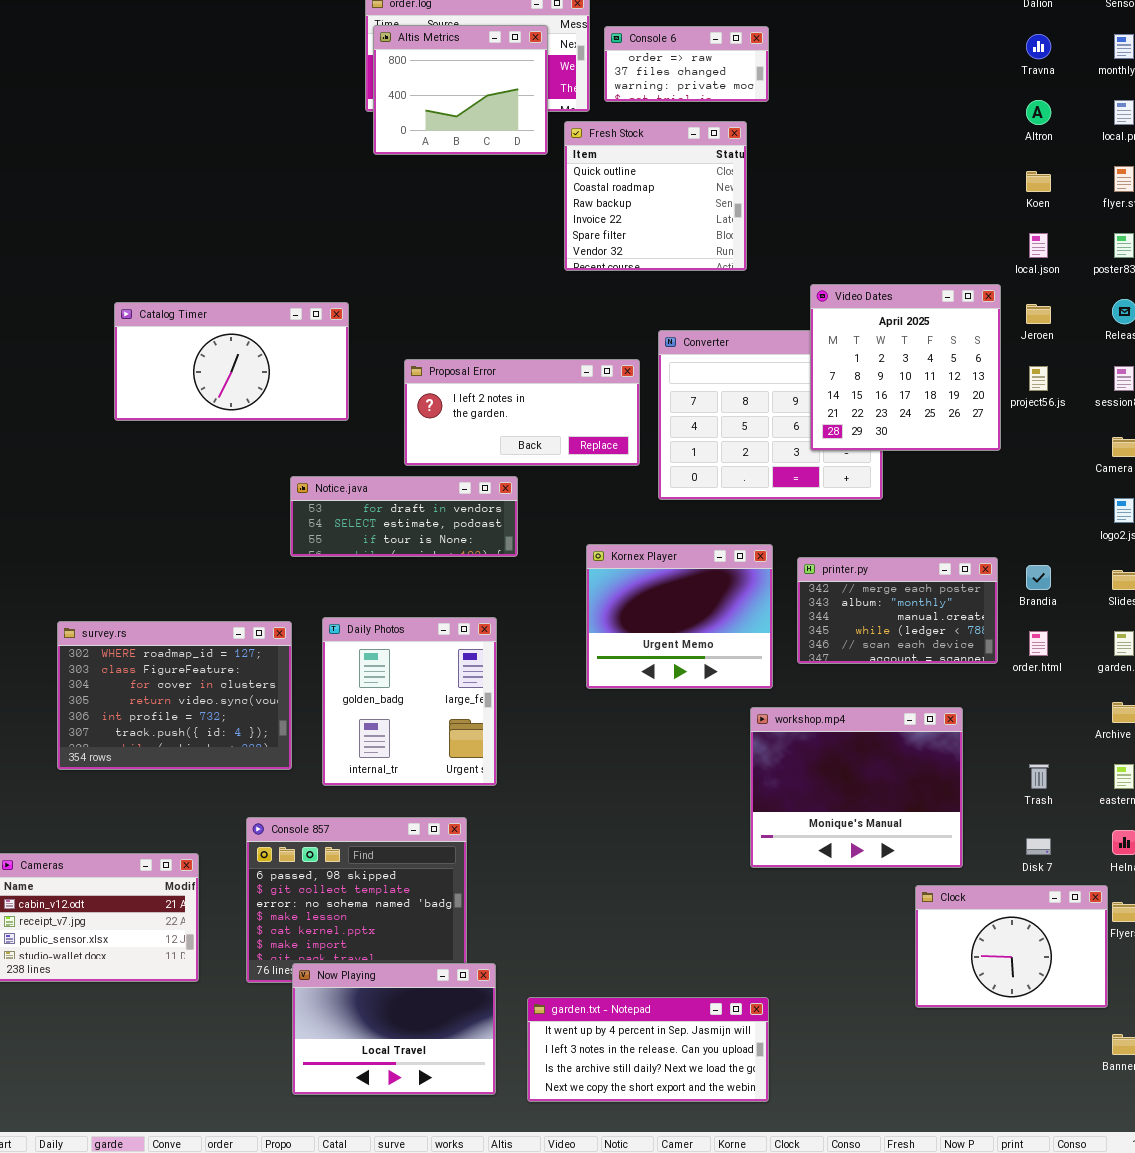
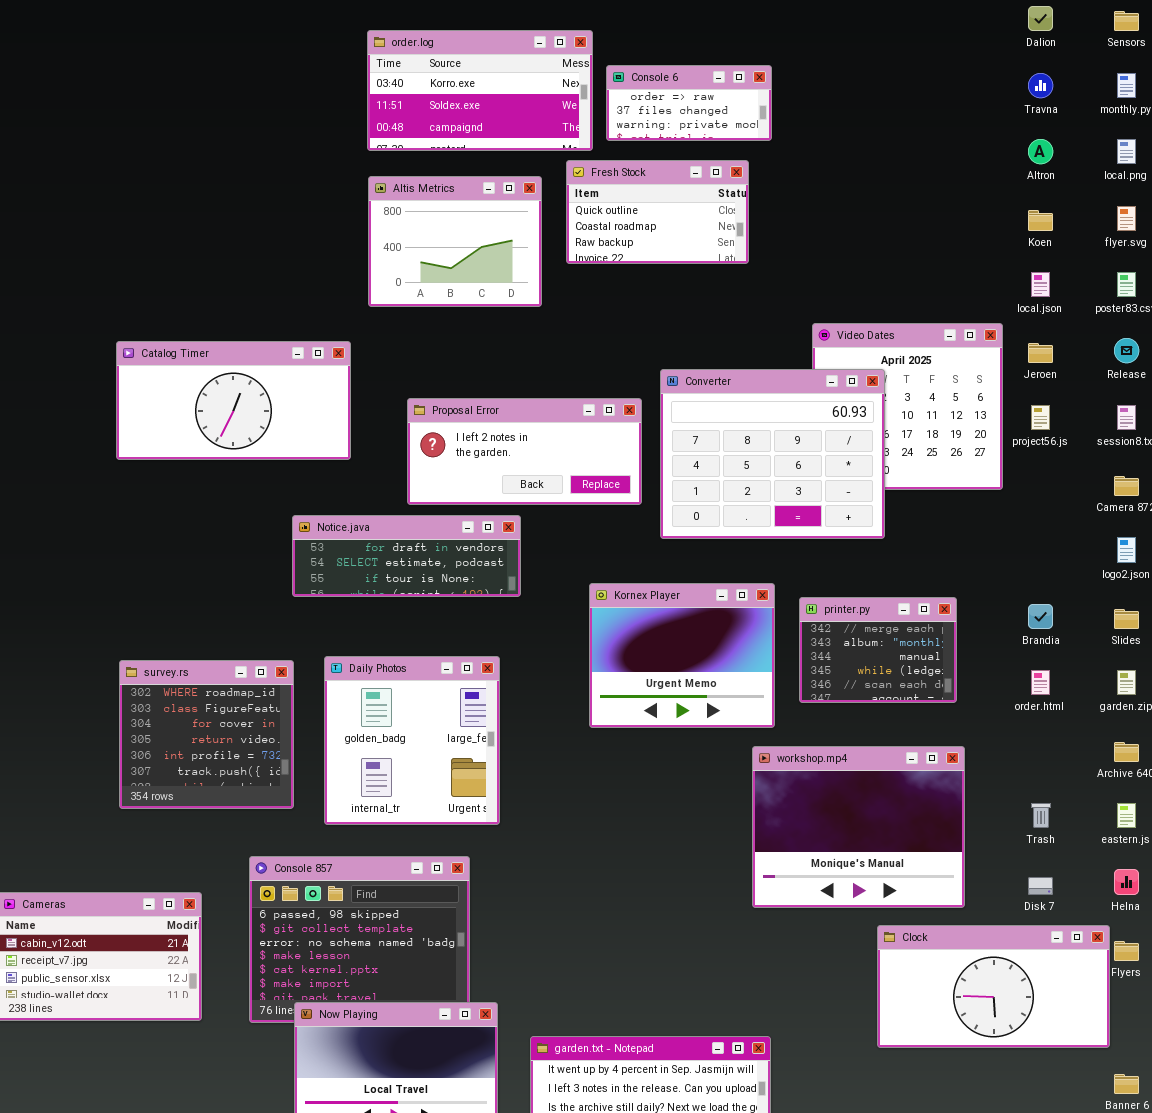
Altis Metrics: [373,25,548,155] -> [368,176,542,307], moved
Fresh Stock: [564,121,747,271] -> [566,160,749,264], resized
Converter: [658,330,883,500] -> [660,369,885,539], raised
printer.py: [797,557,998,664] -> [799,597,957,703], resized
survey.rs: [57,621,292,770] -> [119,660,294,809], resized
Clock: [915,885,1108,1008] -> [877,925,1110,1048], resized

